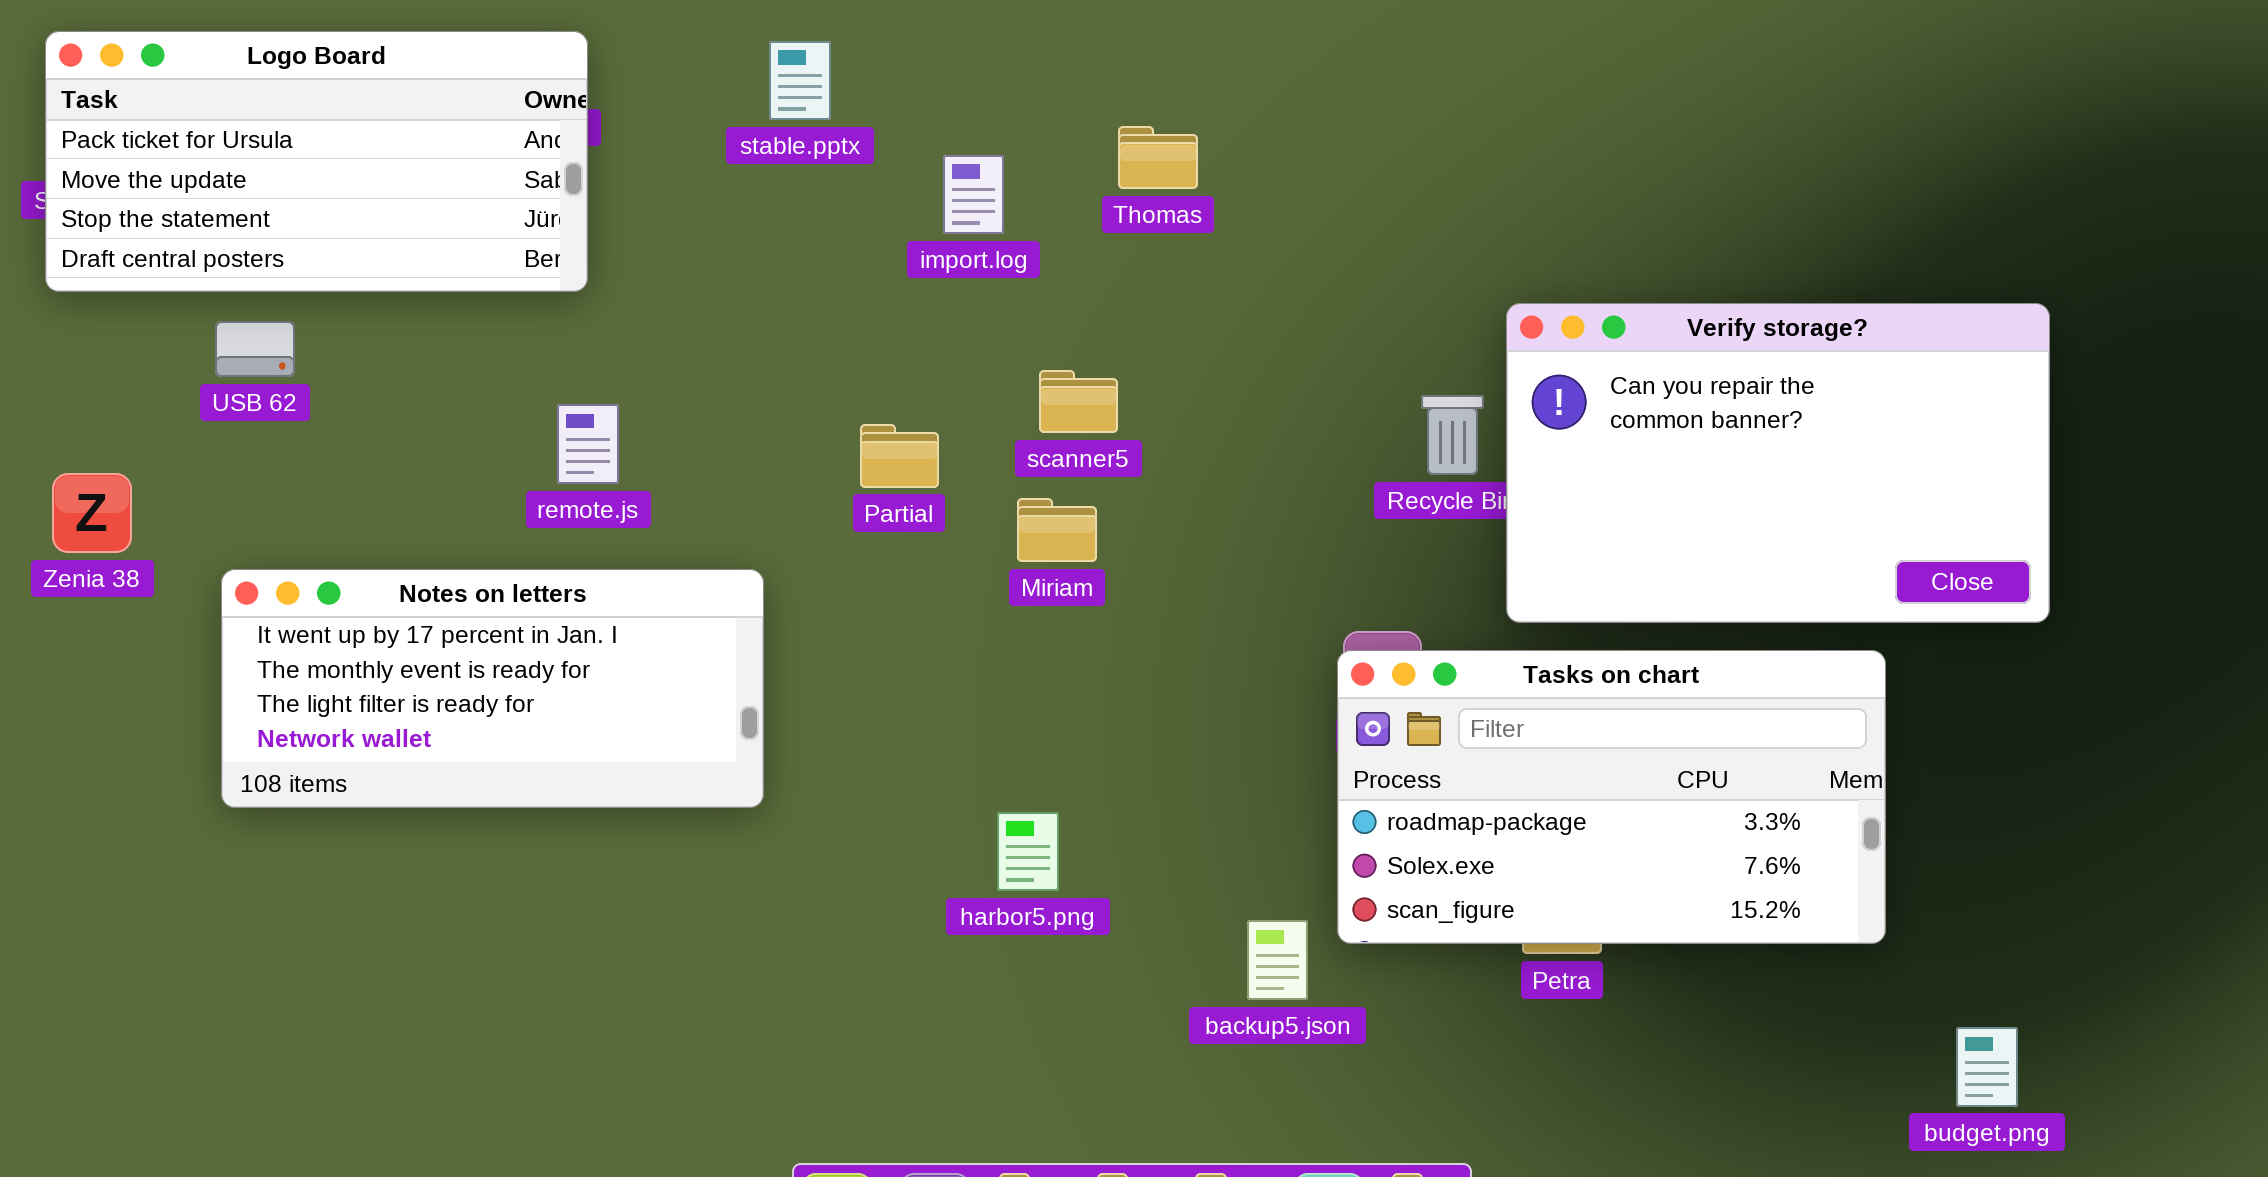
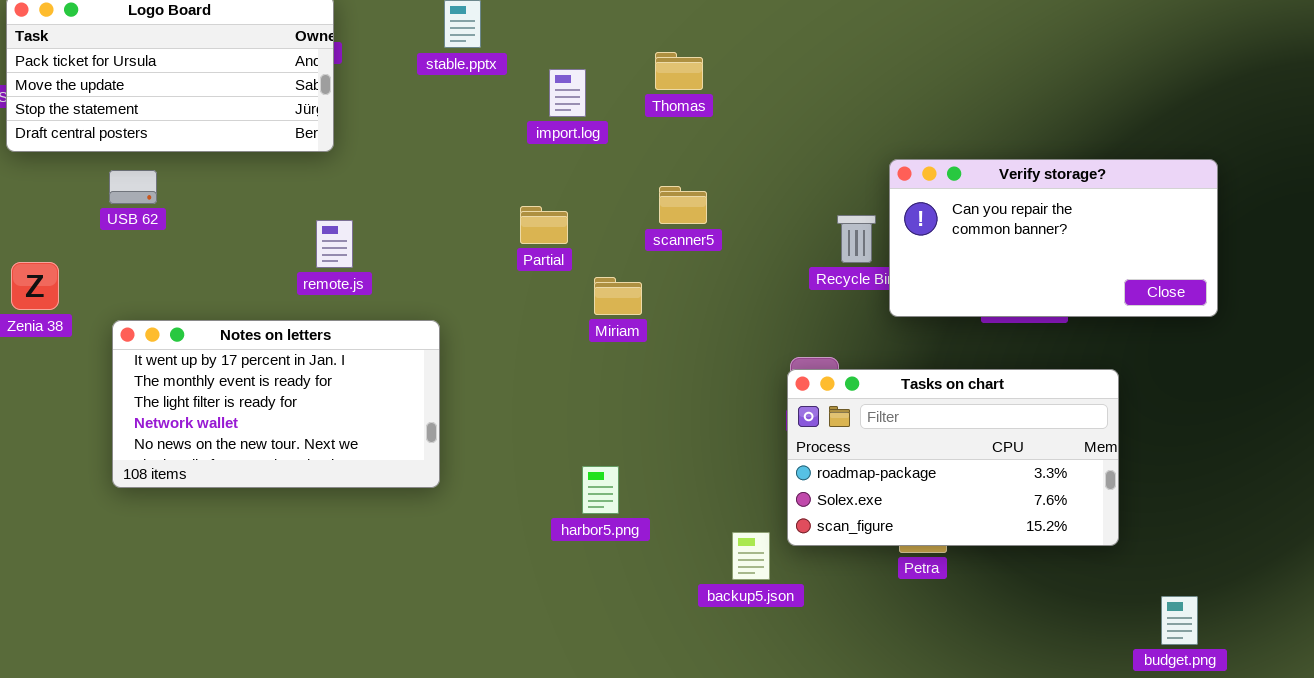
Verify storage?: [1506,303,2050,623] -> [889,159,1218,317], resized
scanner5: [1039,370,1118,433] -> [659,186,707,224], moved
Partial: [860,424,939,488] -> [520,206,568,244], moved
Notes on letters: [221,569,764,808] -> [112,320,440,488], resized

